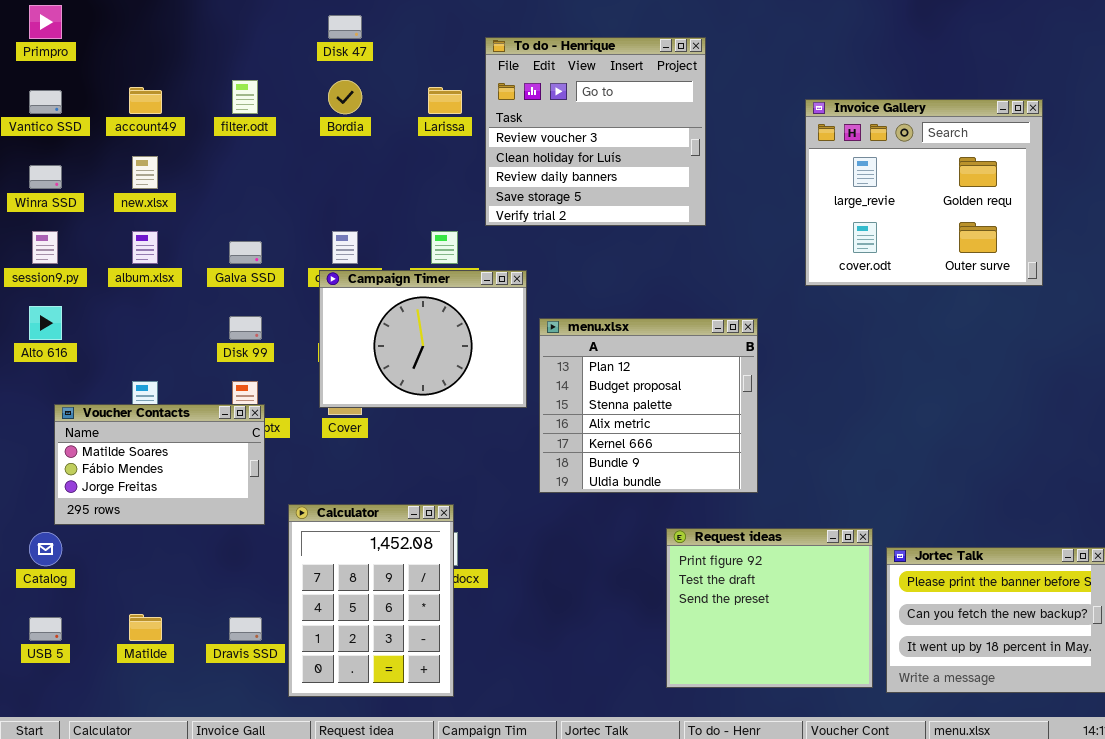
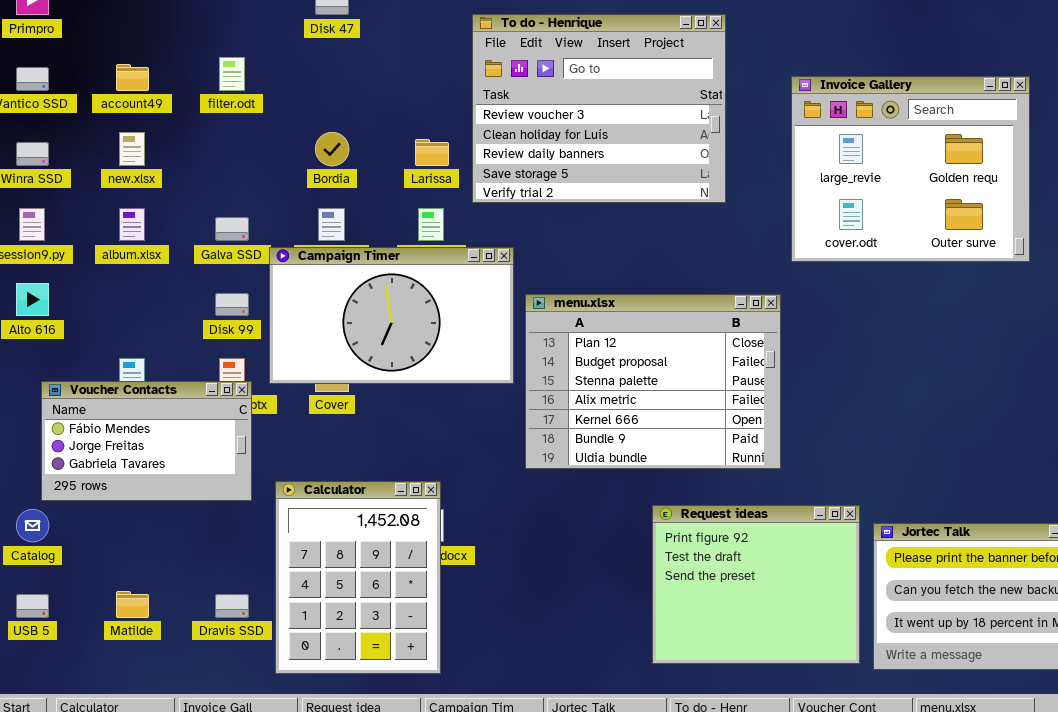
To do - Henrique: [485,37,706,226] -> [472,14,726,203], resized
Bordia: [328,80,362,114] -> [315,132,349,166], moved
Larissa: [428,87,462,114] -> [415,139,449,166], moved
Campaign Timer: [319,270,527,408] -> [269,247,514,384], resized
menu.xlsx: [539,318,758,493] -> [525,294,781,469], resized
Voucher Contacts: [54,404,265,525] -> [41,381,252,501], scrolled down 1 row

